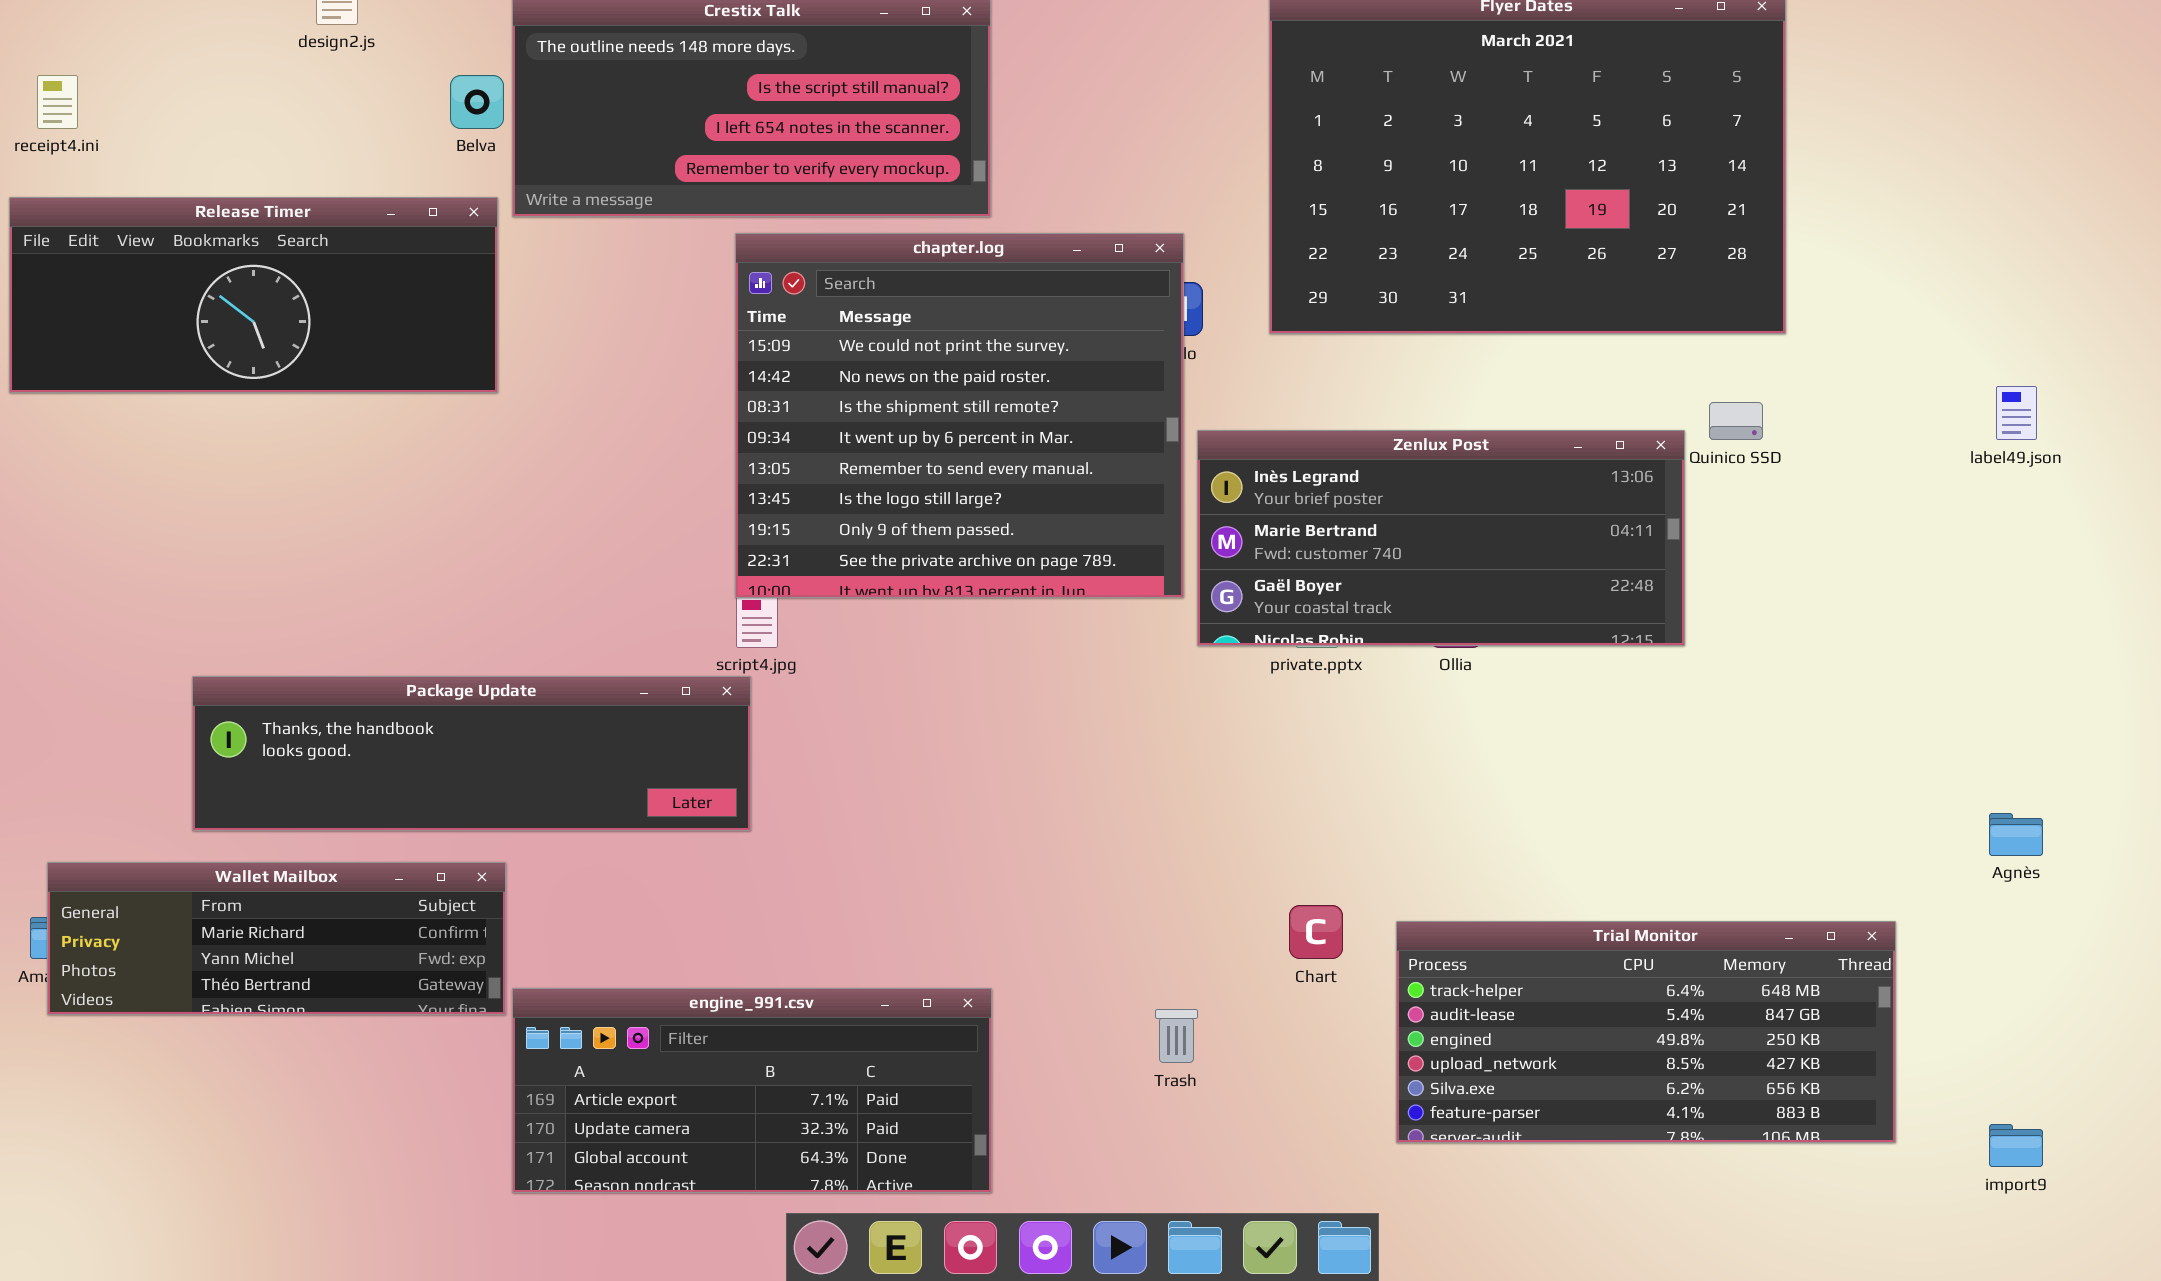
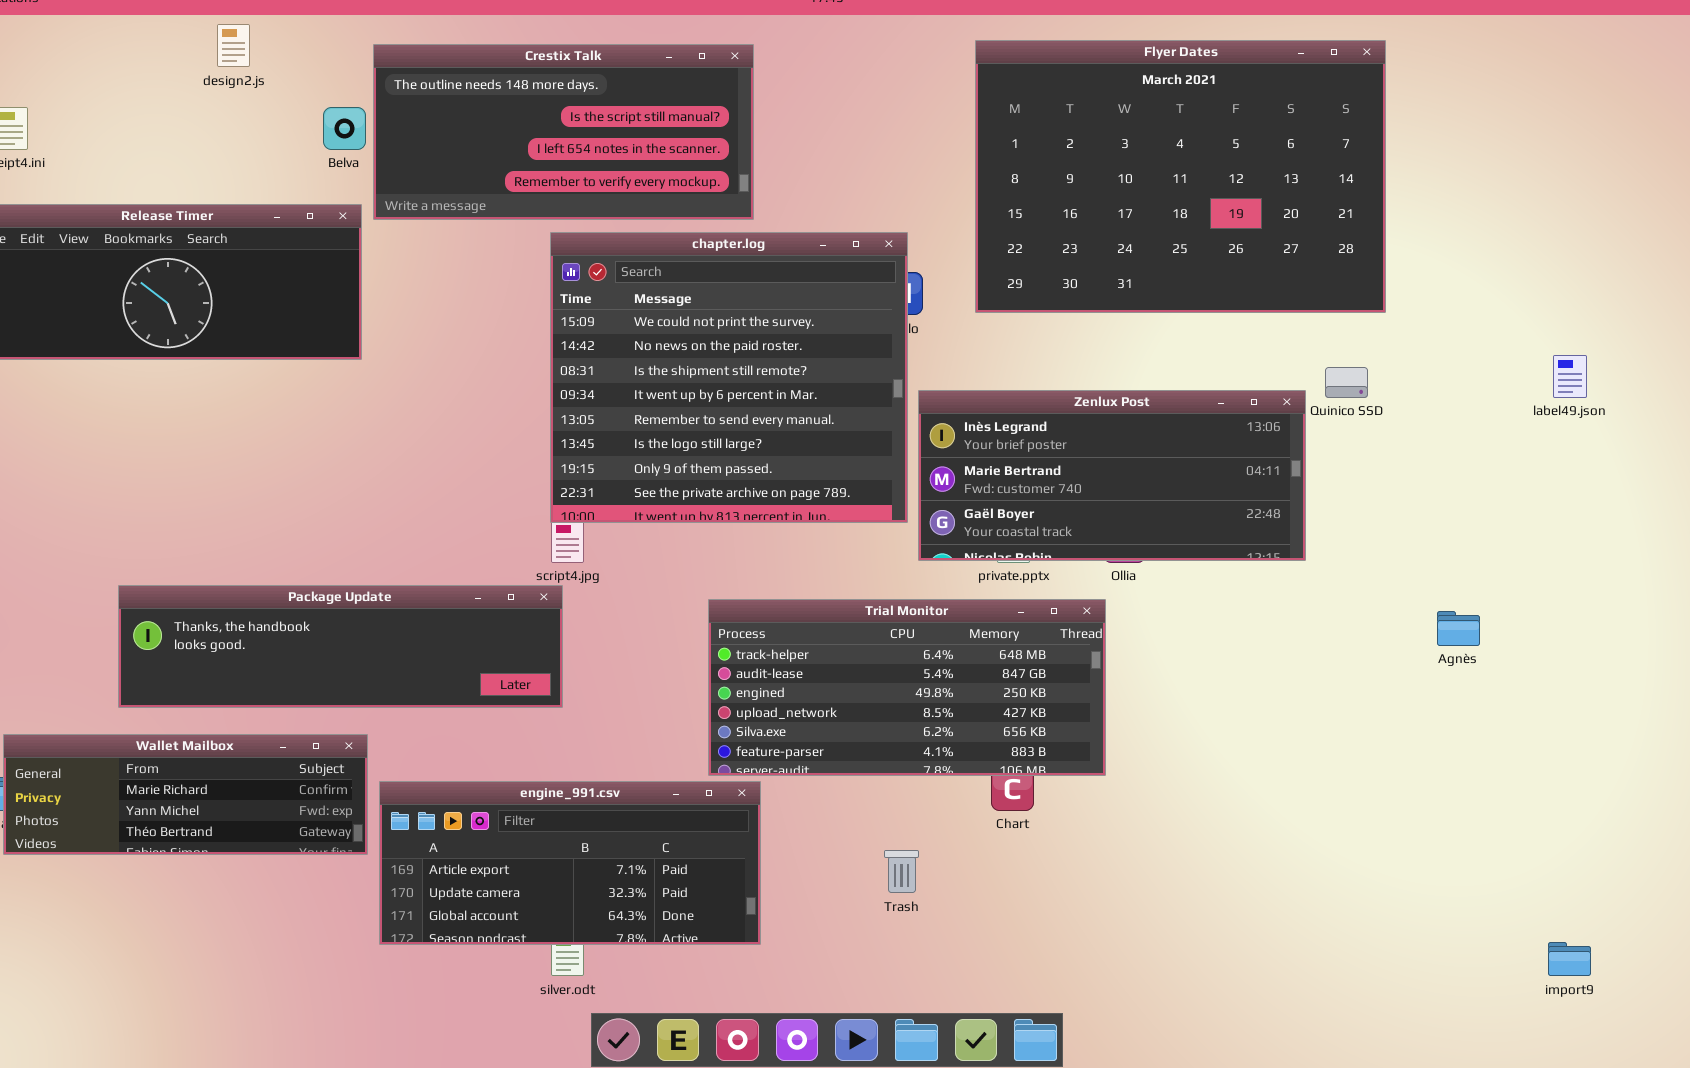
Agnès: [1989,813,2043,856] -> [1437,611,1480,646], moved
Trial Monitor: [1396,921,1896,1143] -> [708,599,1106,776], moved
engine_991.csv: [512,988,992,1193] -> [379,781,761,945], moved

